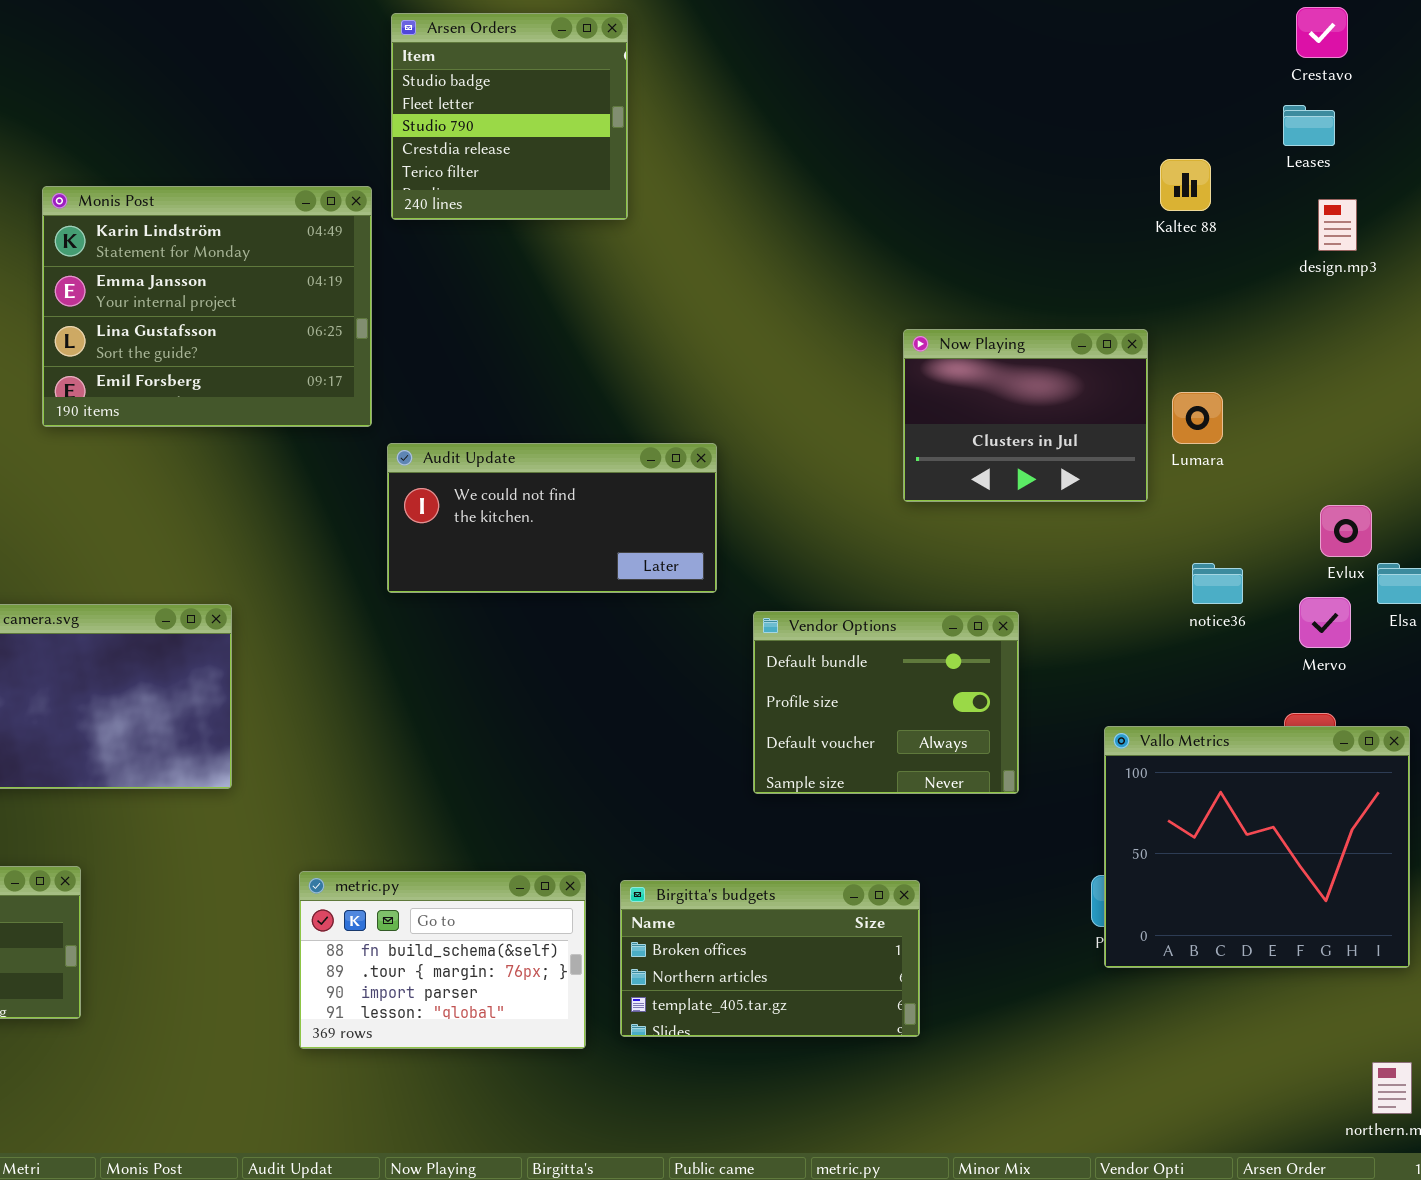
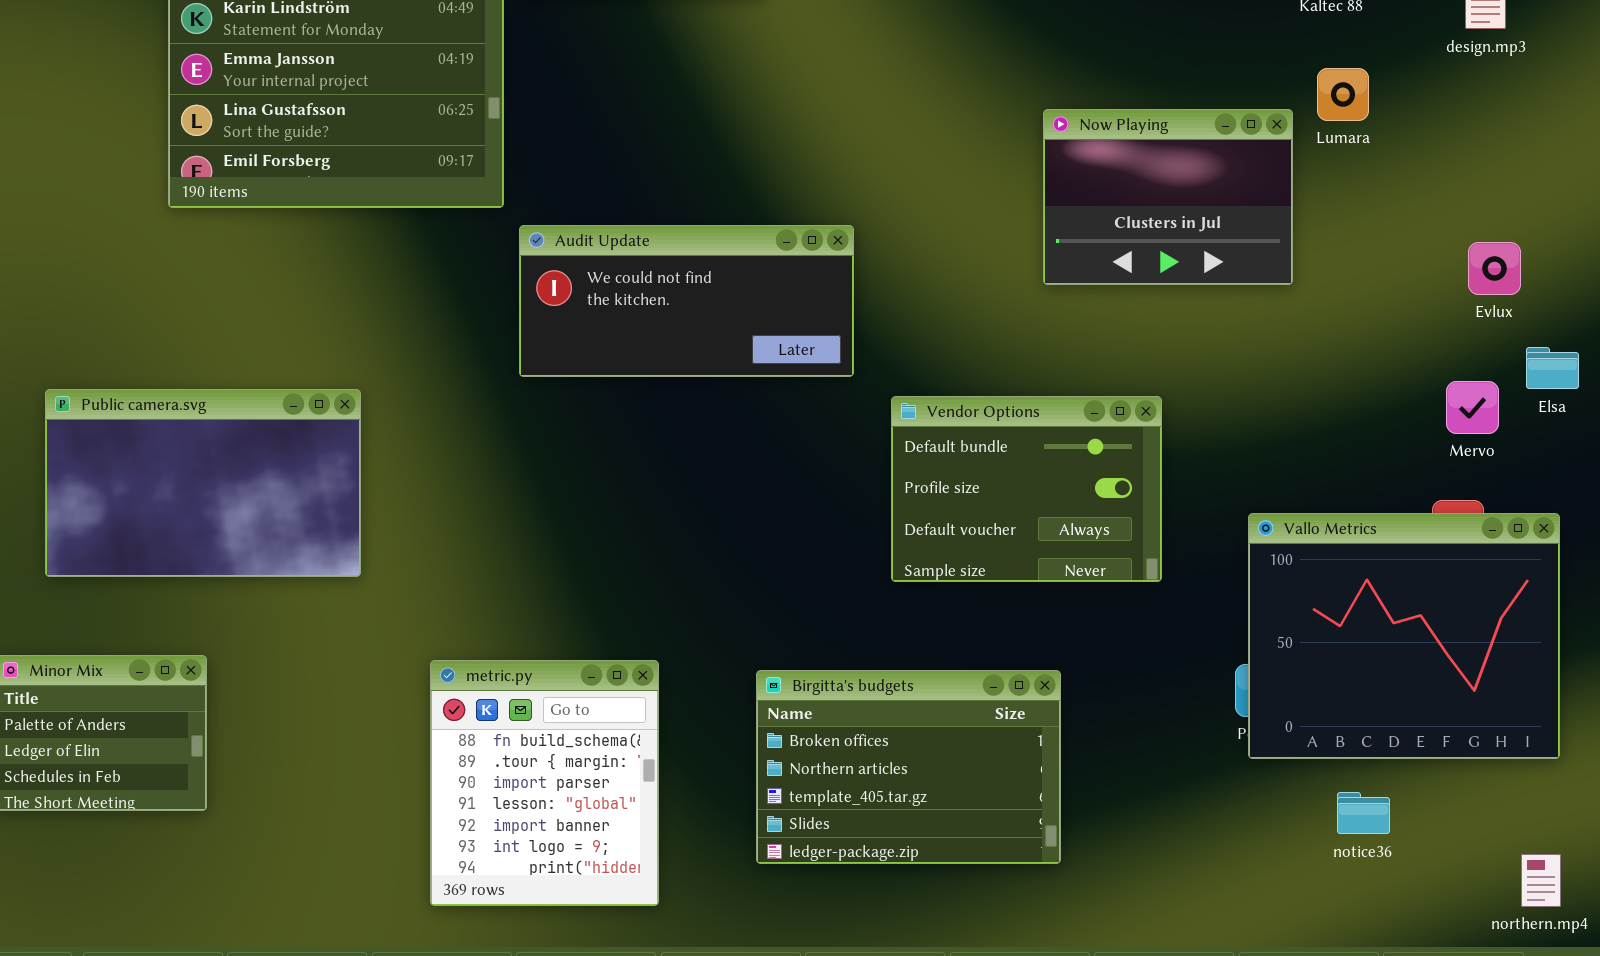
Lumara: [1172,392,1223,444] -> [1317,68,1369,121], moved
Evlux: [1320,505,1372,557] -> [1468,242,1521,295], moved
notice36: [1192,563,1243,604] -> [1337,792,1390,834], moved
metric.py: [299,871,586,1049] -> [430,660,659,906], resized
Birgitta's budgets: [620,880,920,1037] -> [756,670,1061,864], resized

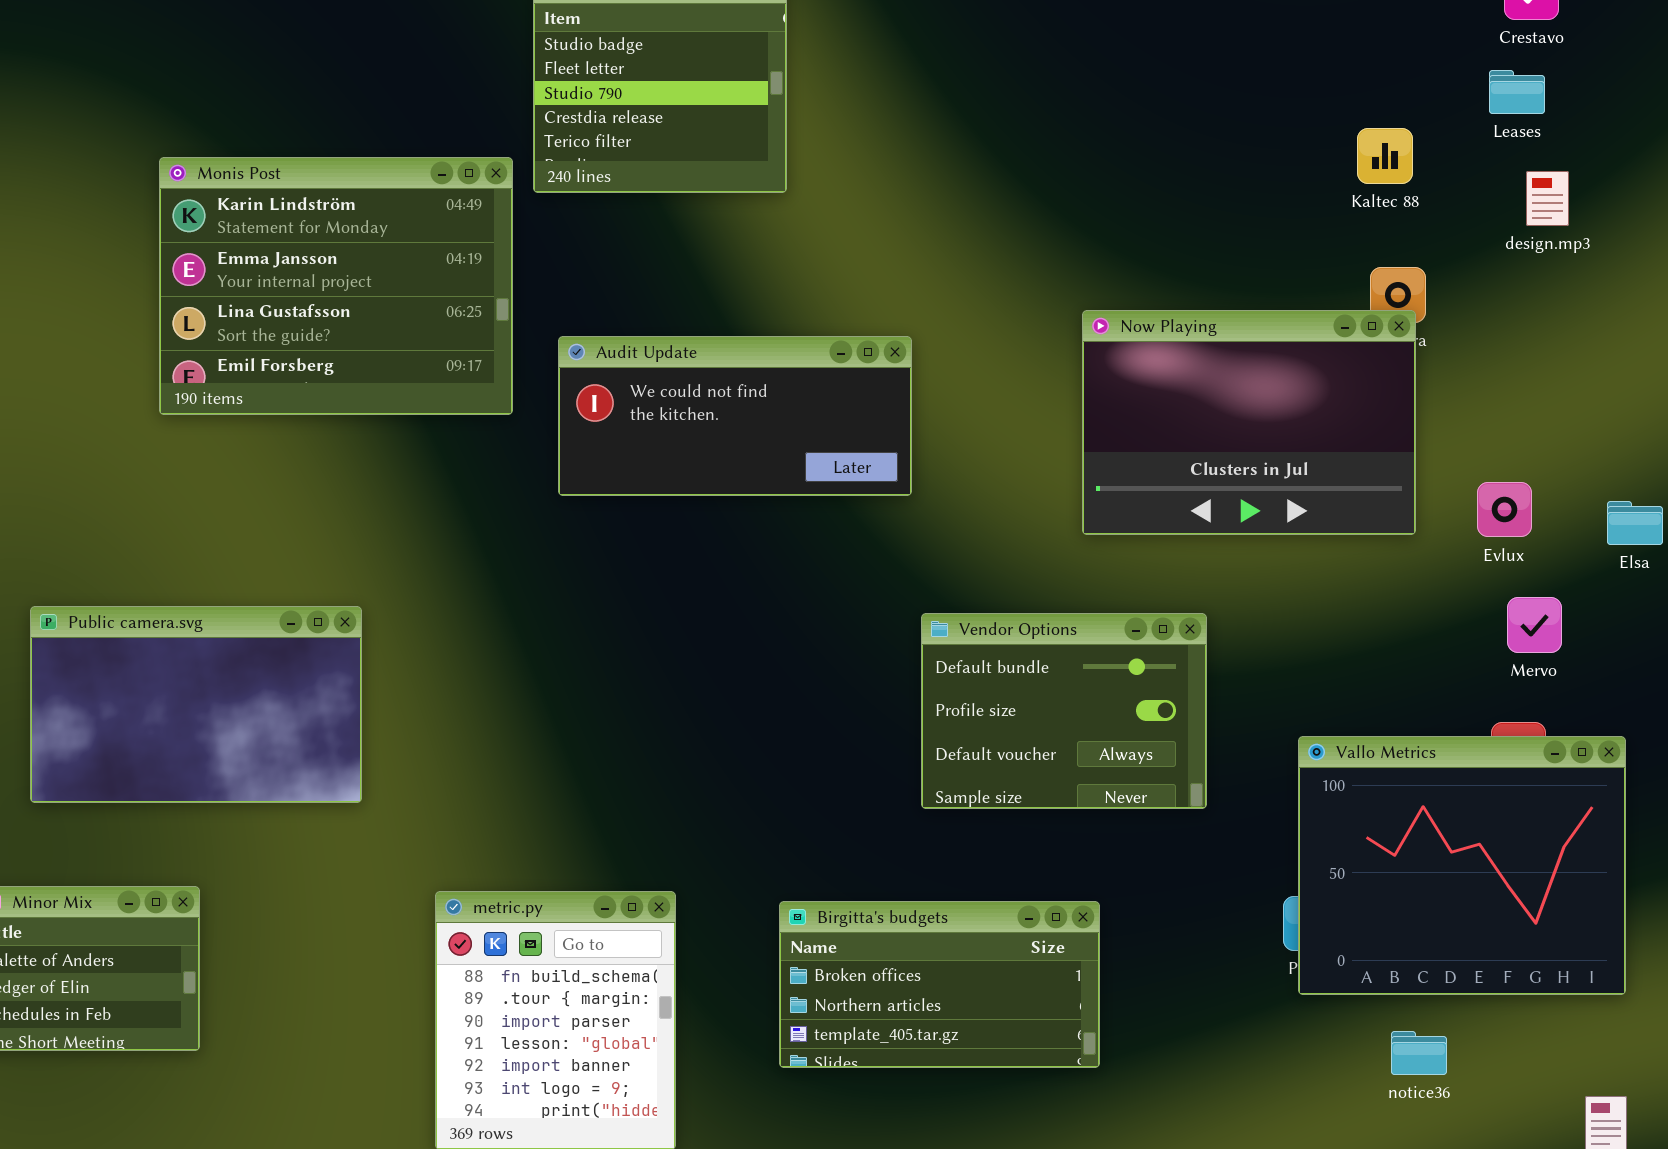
Now Playing: [1043,109,1293,285] -> [1082,310,1416,535], resized
Audit Update: [519,225,854,377] -> [558,336,912,496], moved
Evlux: [1468,242,1521,295] -> [1477,482,1532,537], moved
Elsa: [1526,347,1579,389] -> [1607,501,1663,545], moved
Birgitta's budgets: [756,670,1061,864] -> [779,901,1100,1068], resized

